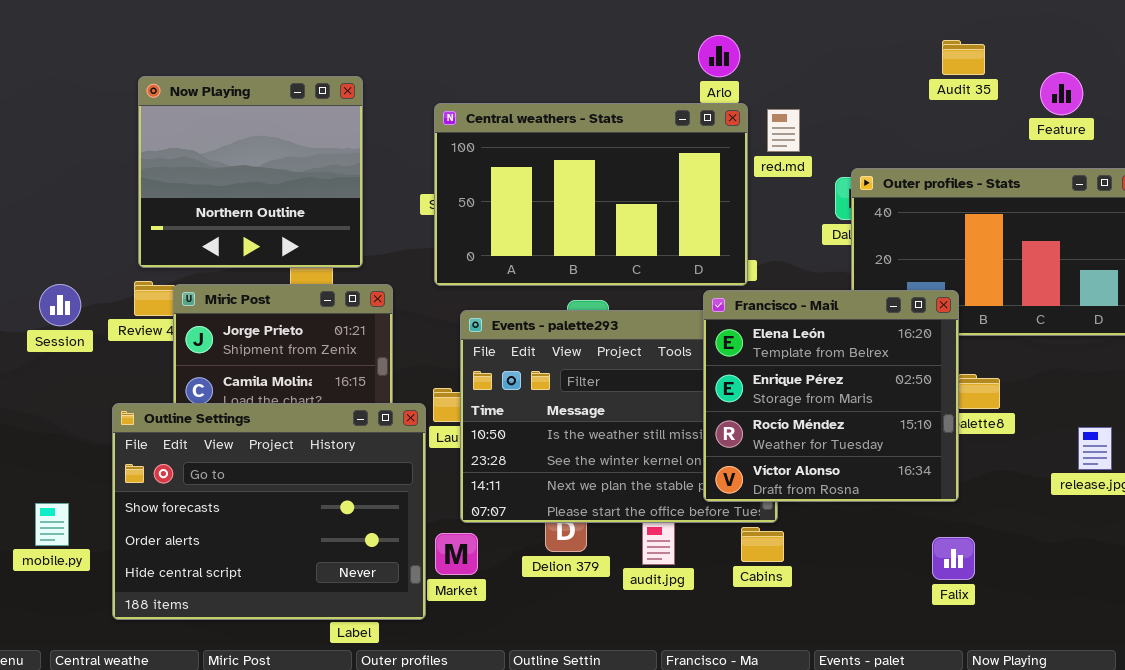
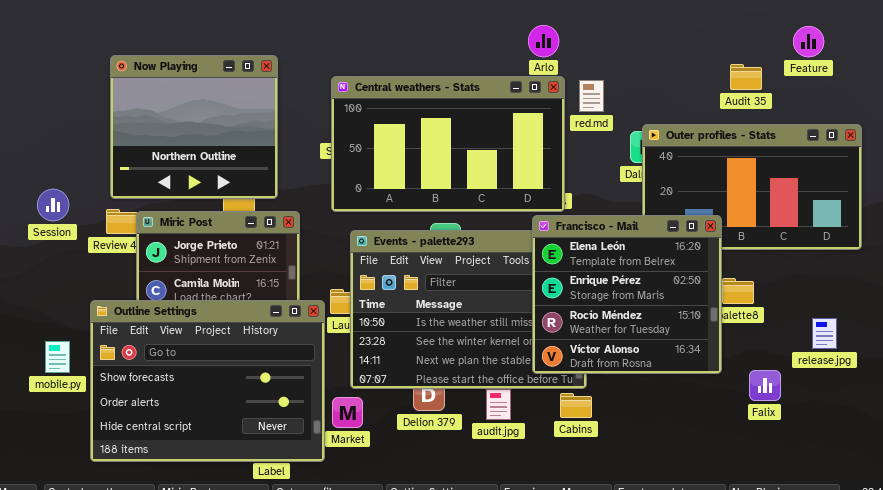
Audit 35: [942,40,985,75] -> [730,64,762,90], moved
Feature: [1040,72,1083,115] -> [793,26,824,57], moved
Session: [39,284,81,326] -> [37,189,69,221], moved
mobile.py: [35,503,69,546] -> [45,341,70,373], moved
Falix: [932,537,975,580] -> [749,370,781,401], moved

